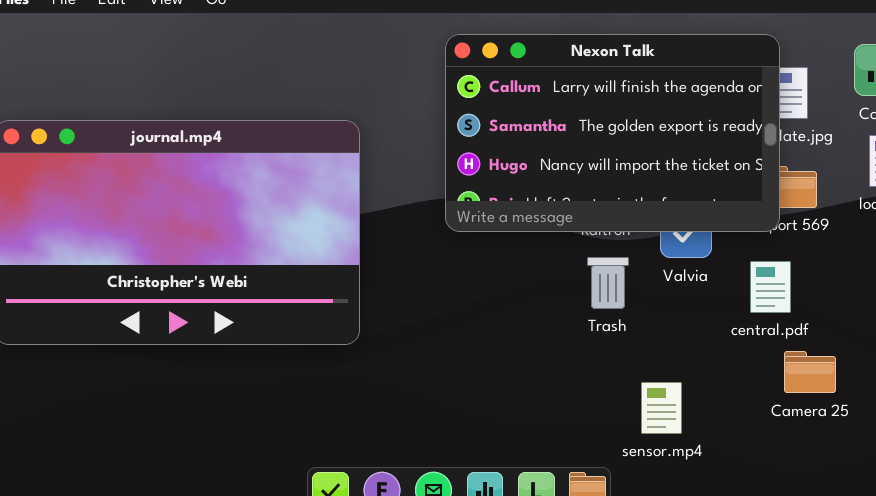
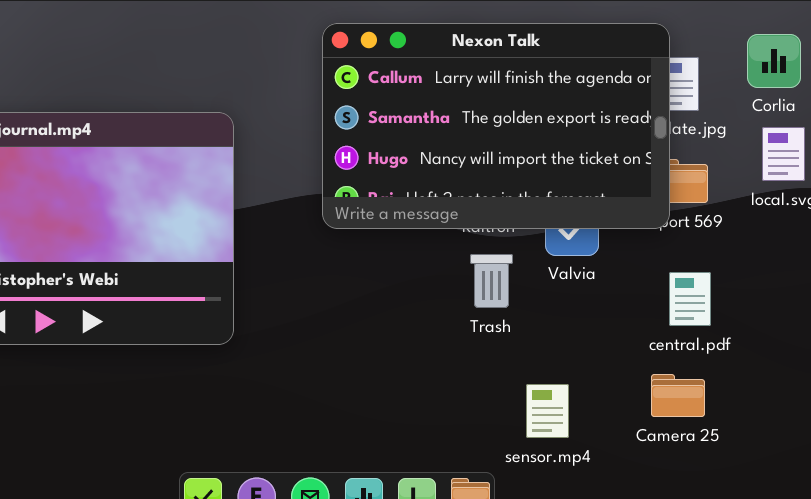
central.pdf: [750,261,791,313] -> [669,272,711,326], moved
Camera 25: [784,351,836,393] -> [651,374,705,417], moved

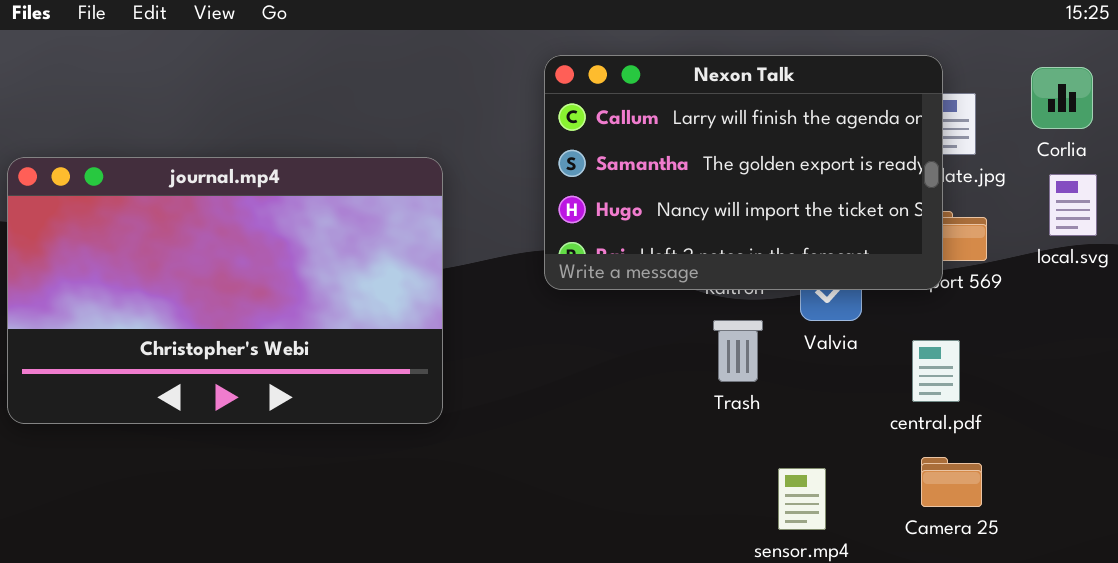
central.pdf: [669,272,711,326] -> [912,340,960,402], moved

